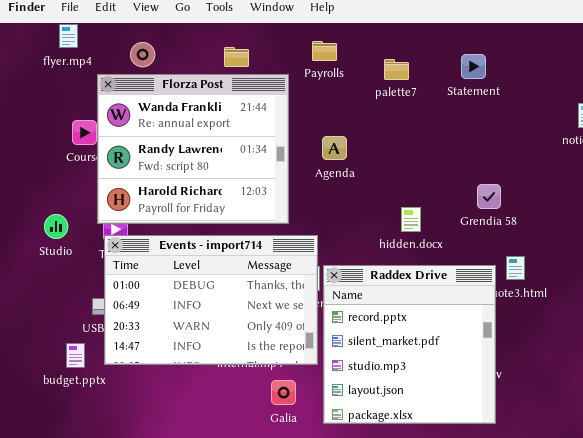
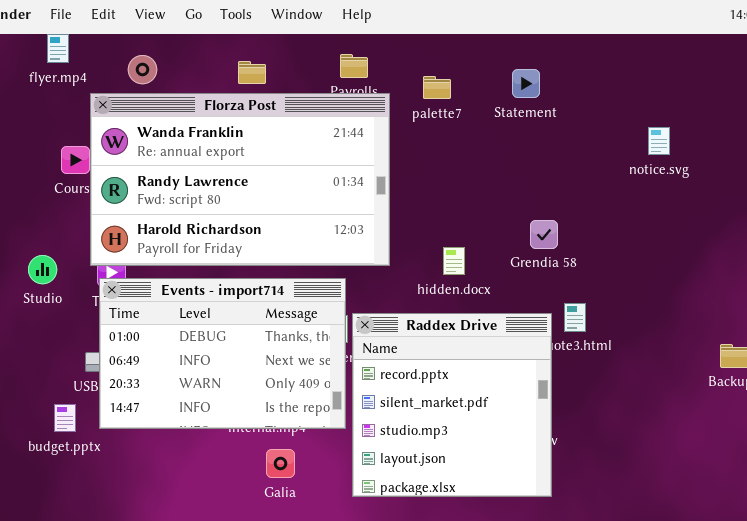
Florza Post: [97,74,289,224] -> [90,93,390,266], resized
Galia: [271,380,296,405] -> [266,449,295,478], moved

